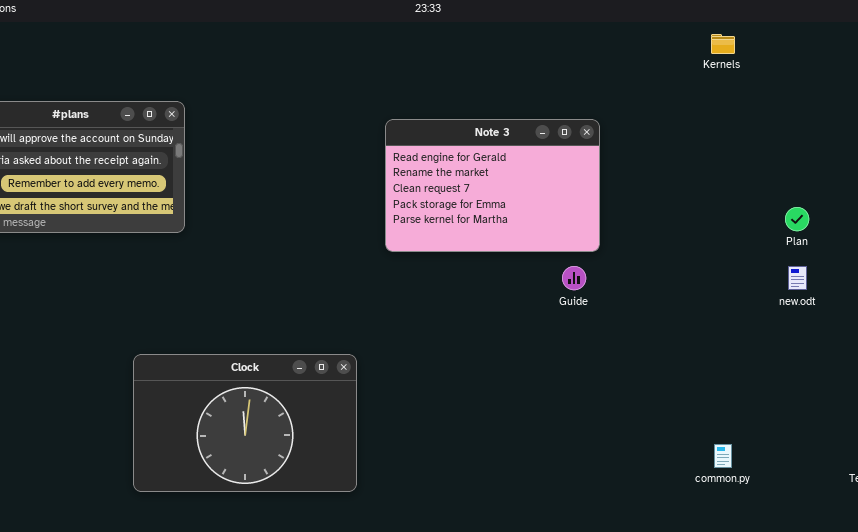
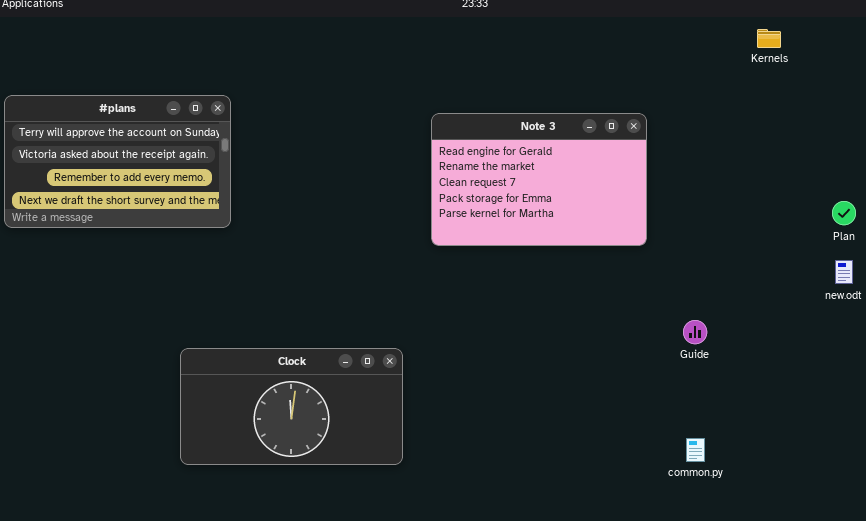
Guide: [562,266,586,290] -> [683,320,707,344], moved
Clock: [133,354,357,492] -> [180,348,403,465], resized
common.py: [714,444,732,468] -> [686,438,705,462], moved

